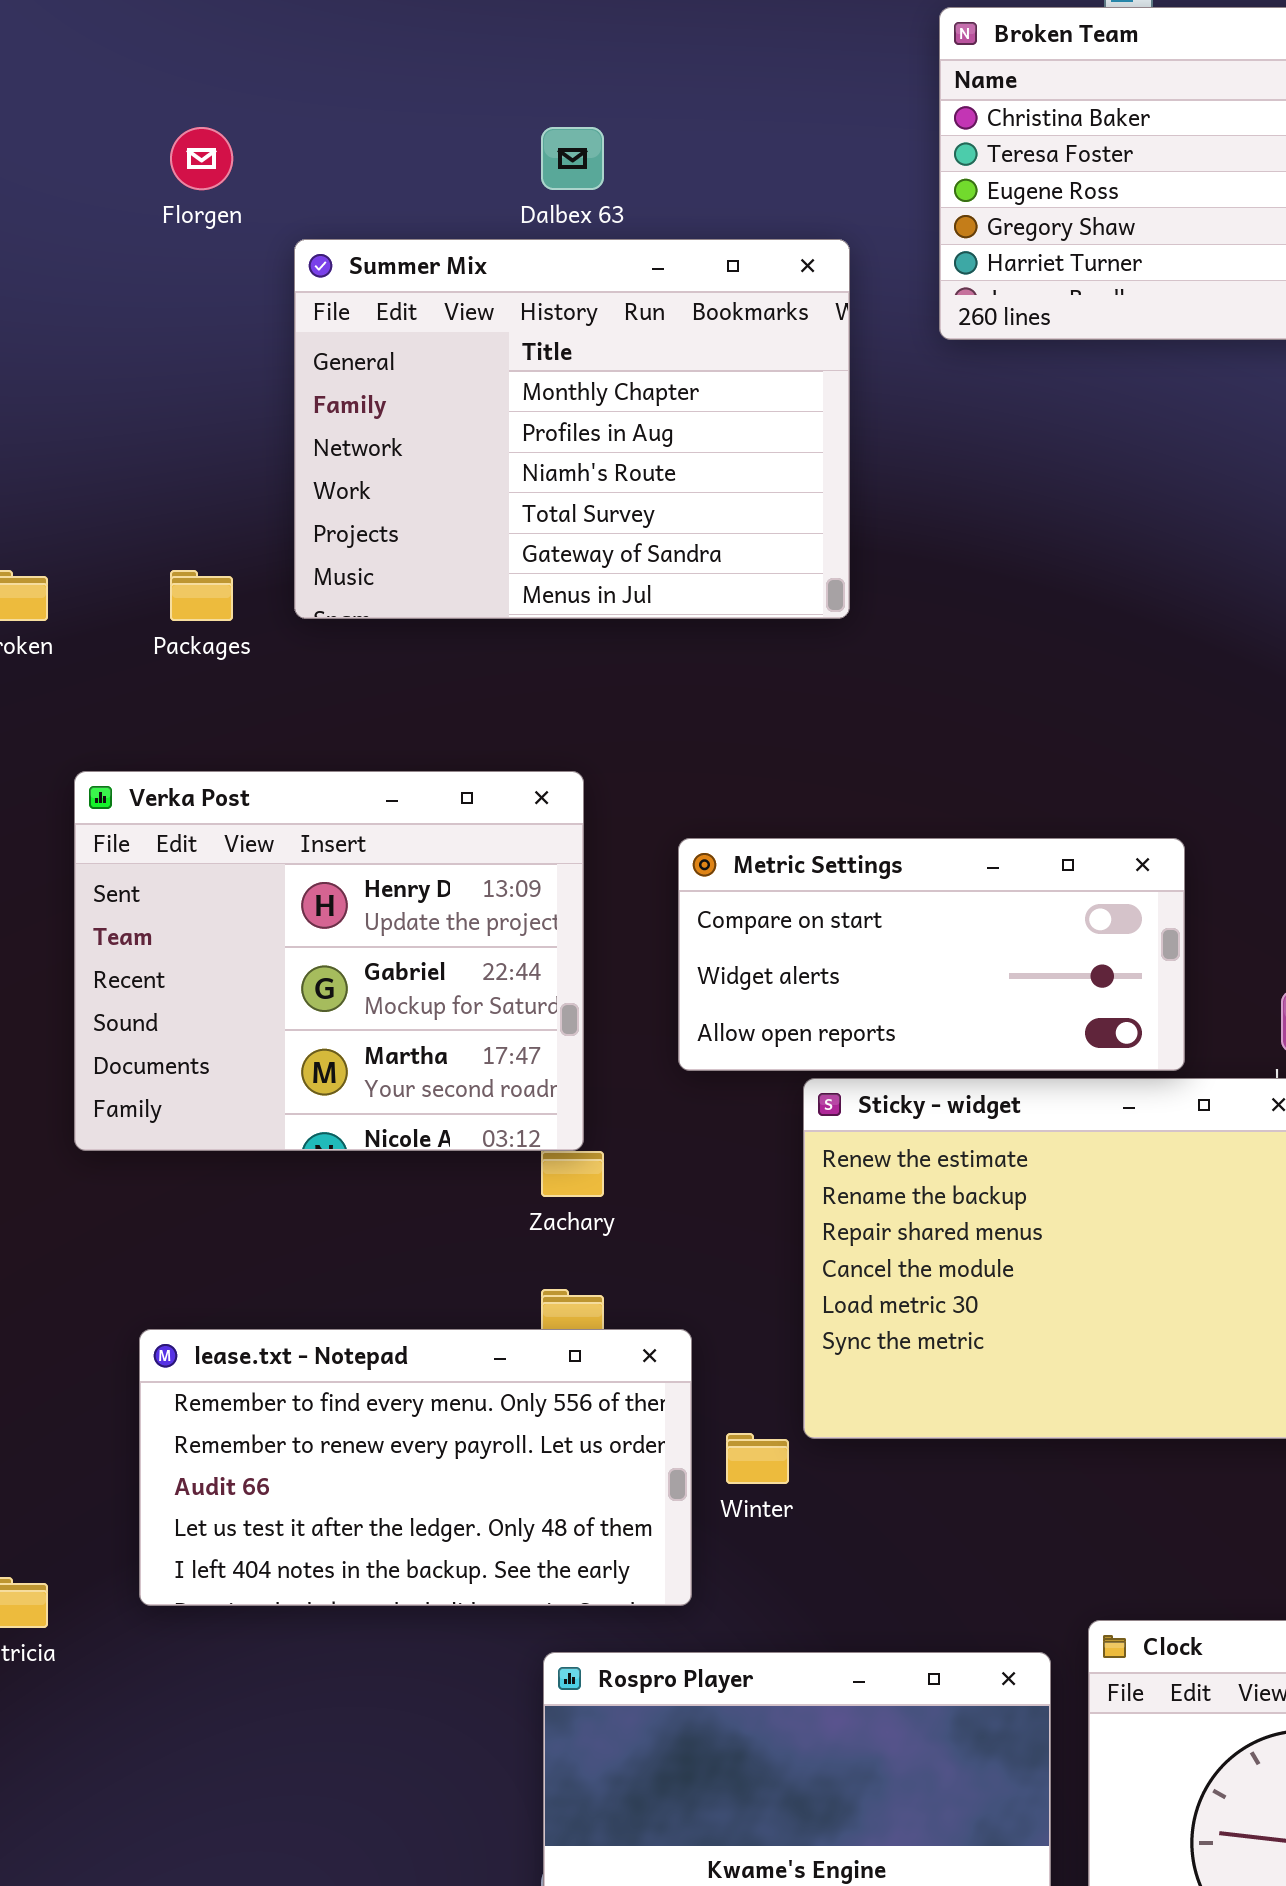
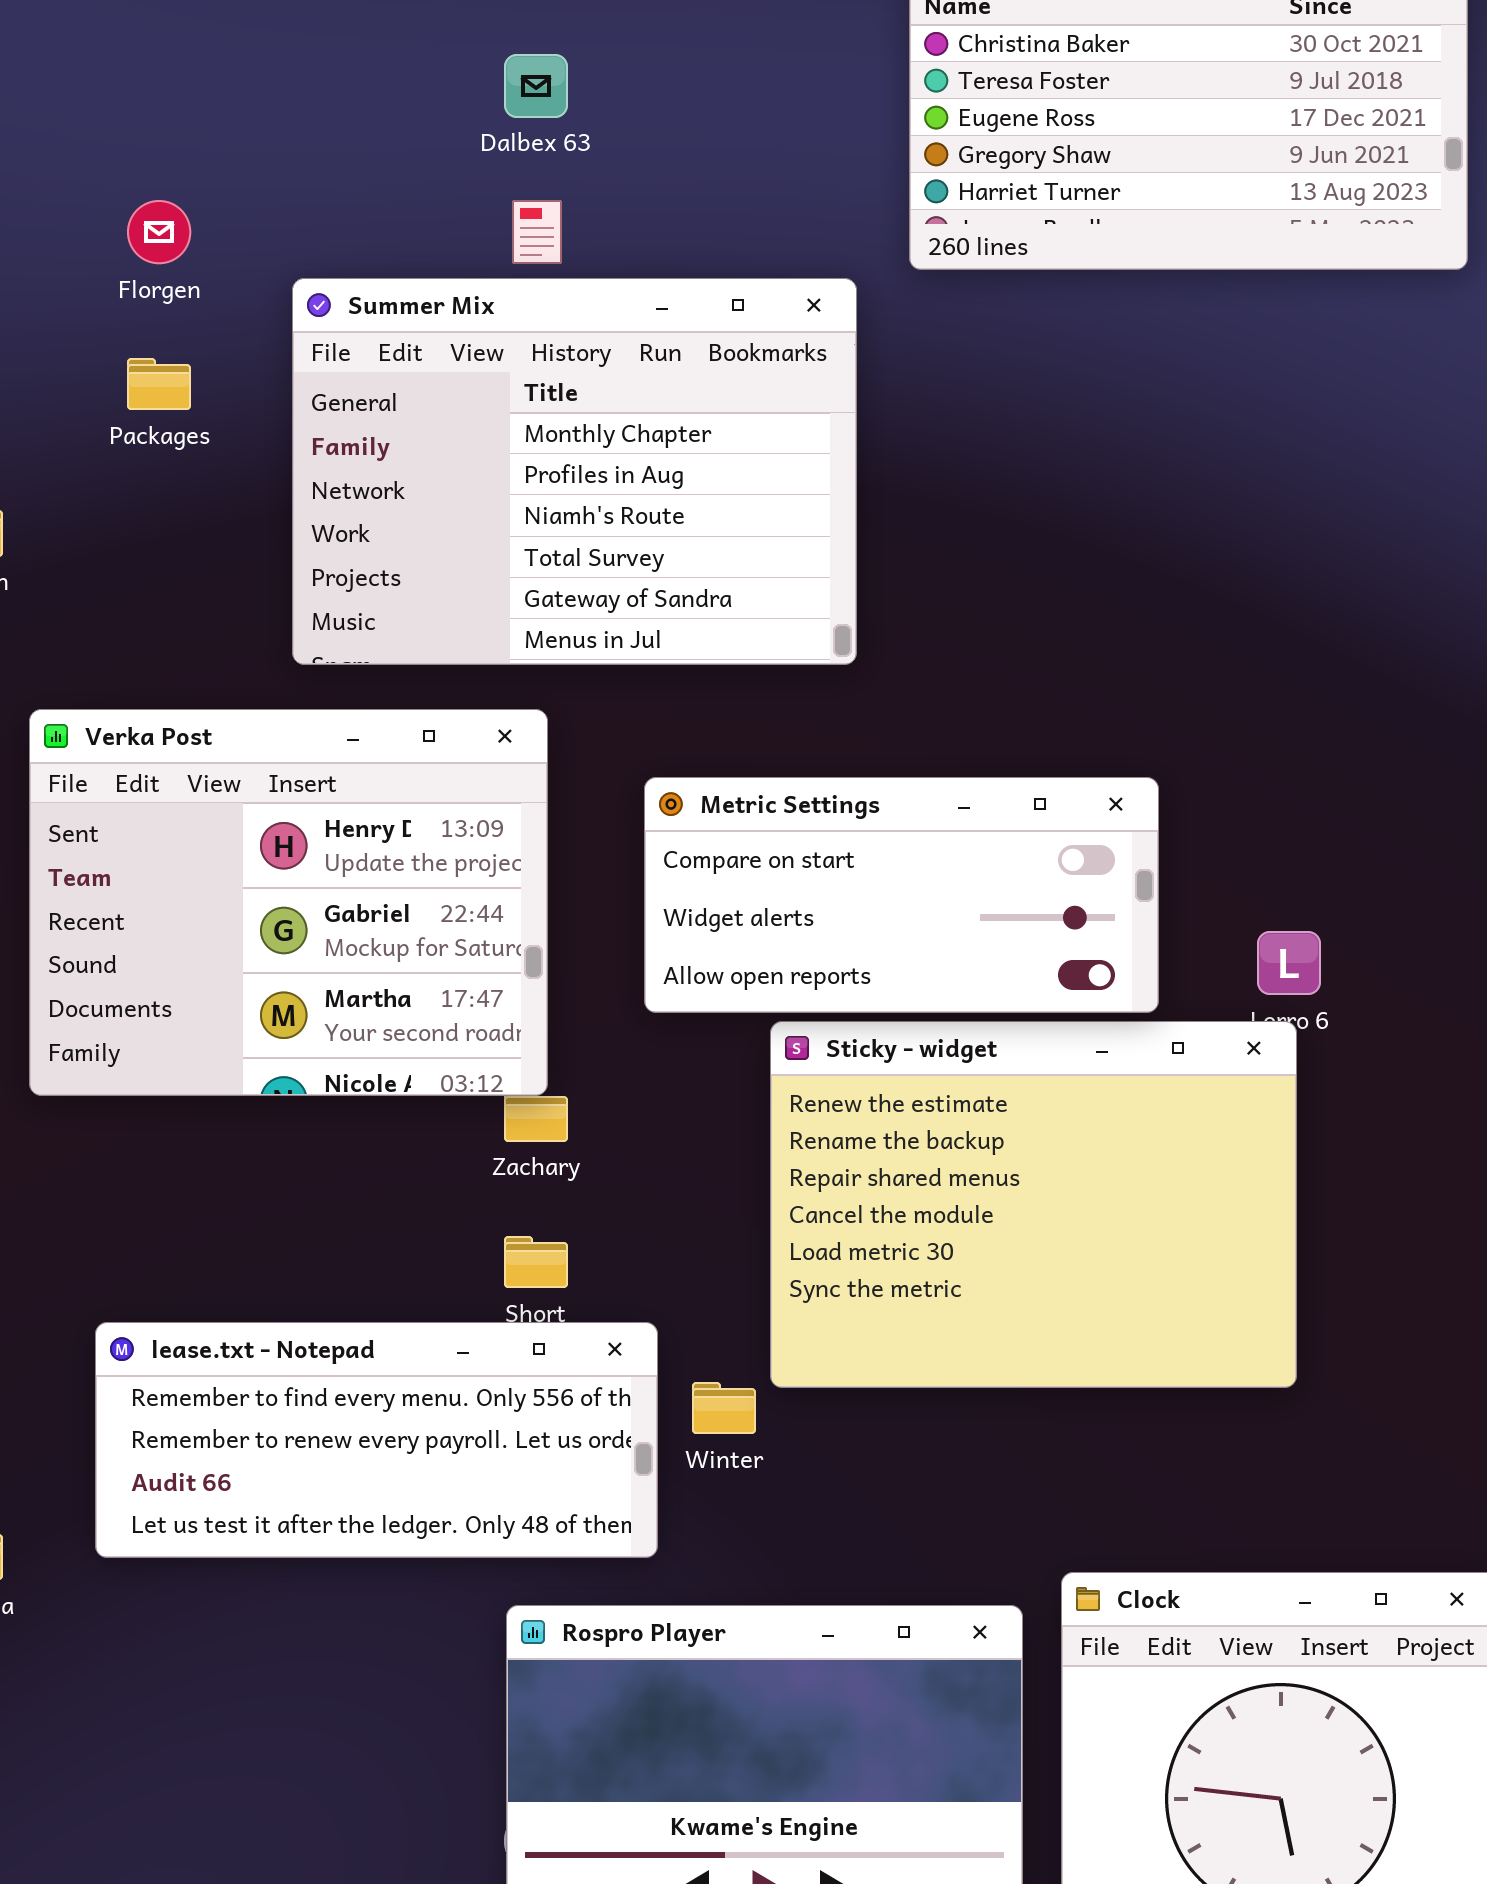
Florgen: [170,127,233,190] -> [127,200,191,264], moved
Summer Mix: [294,239,850,619] -> [292,278,857,665], moved
Packages: [170,570,233,621] -> [127,358,191,410], moved
lease.txt - Notepad: [139,1329,692,1606] -> [95,1322,658,1558], resized

